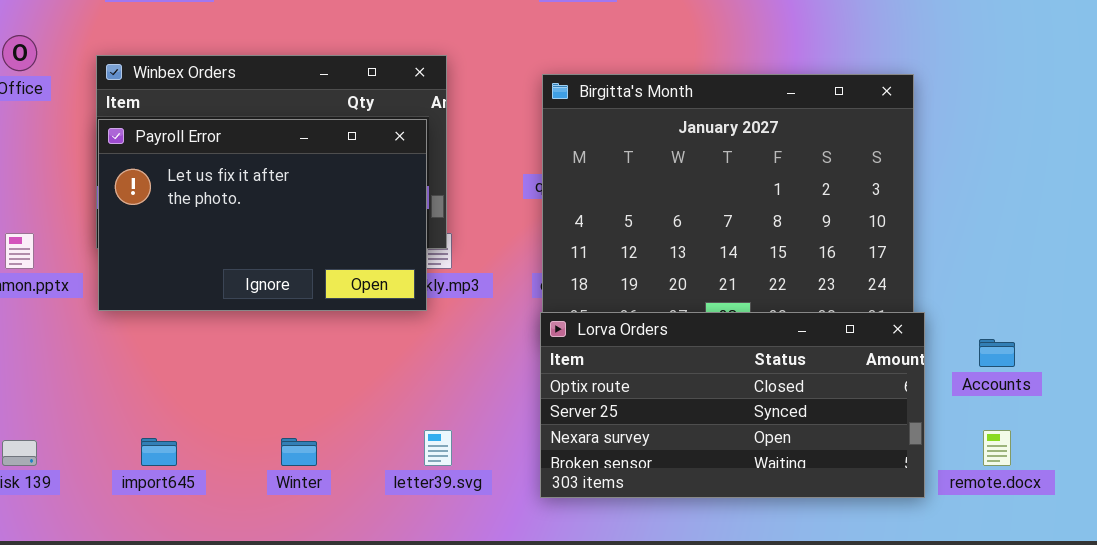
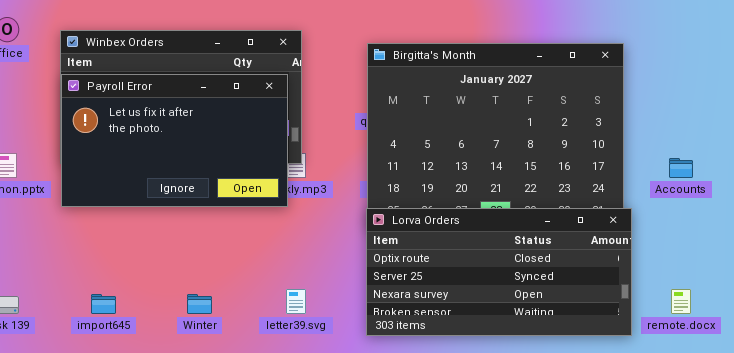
Accounts: [979,339,1015,367] -> [669,158,693,178], moved

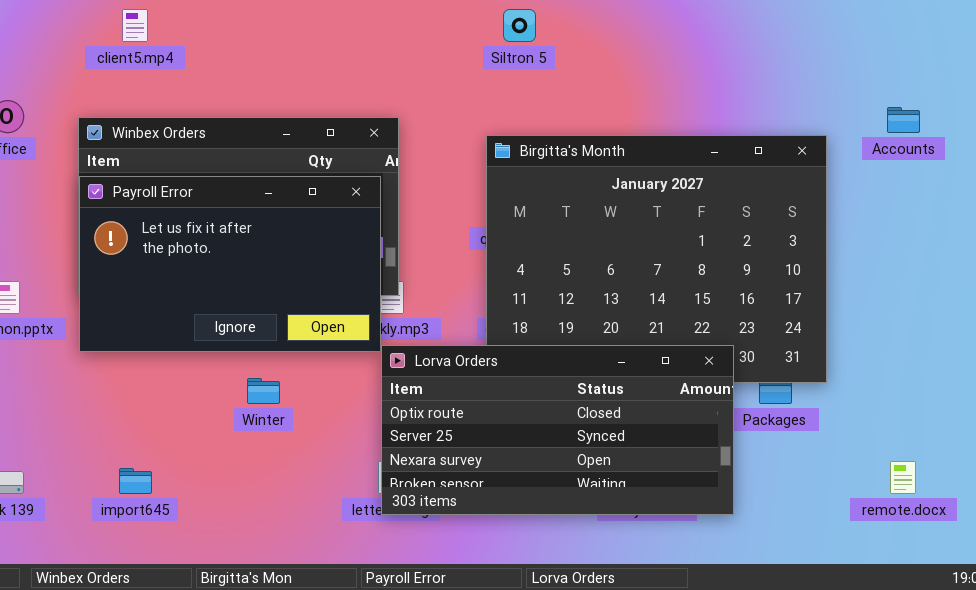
Accounts: [669,158,693,178] -> [887,107,920,133], moved
Lorva Orders: [366,208,632,336] -> [381,345,734,515], moved
Winter: [187,294,212,314] -> [247,378,280,404], moved

